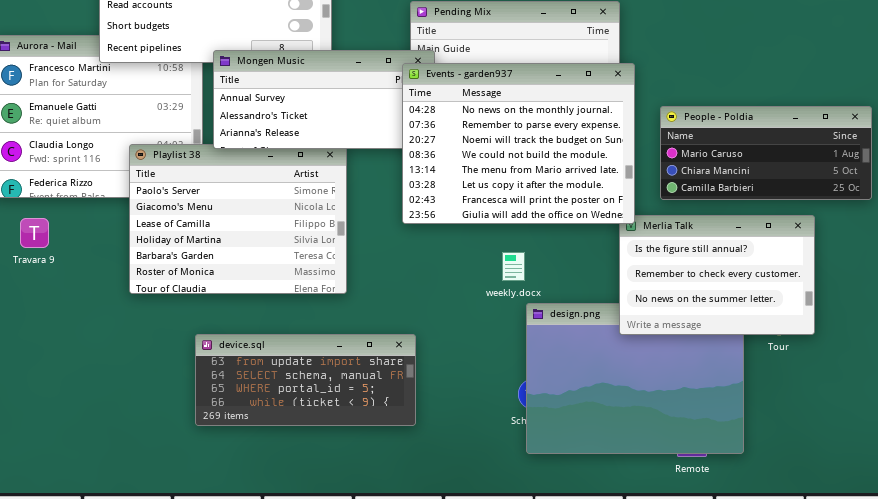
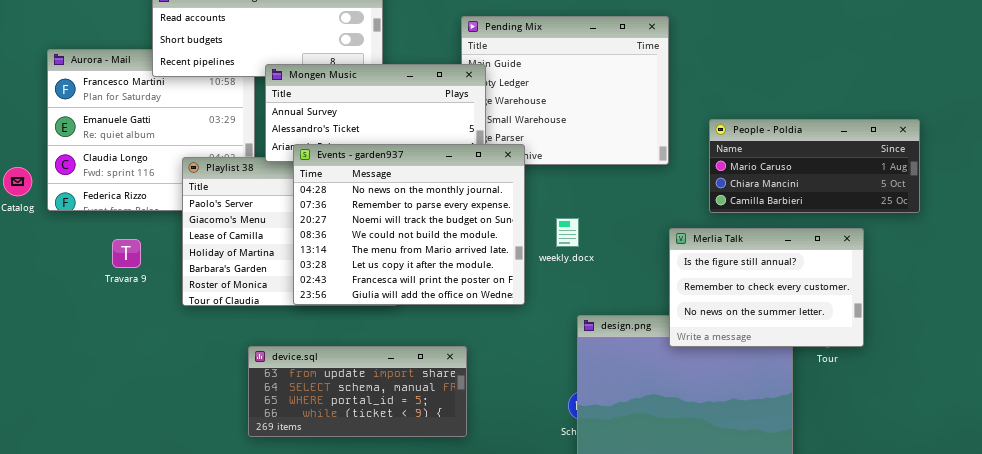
Events - garden937: [402,63,635,224] -> [293,144,525,305], moved
Travara 9: [20,218,49,248] -> [112,239,141,268], moved
weekly.docx: [502,252,525,281] -> [556,218,579,247], moved

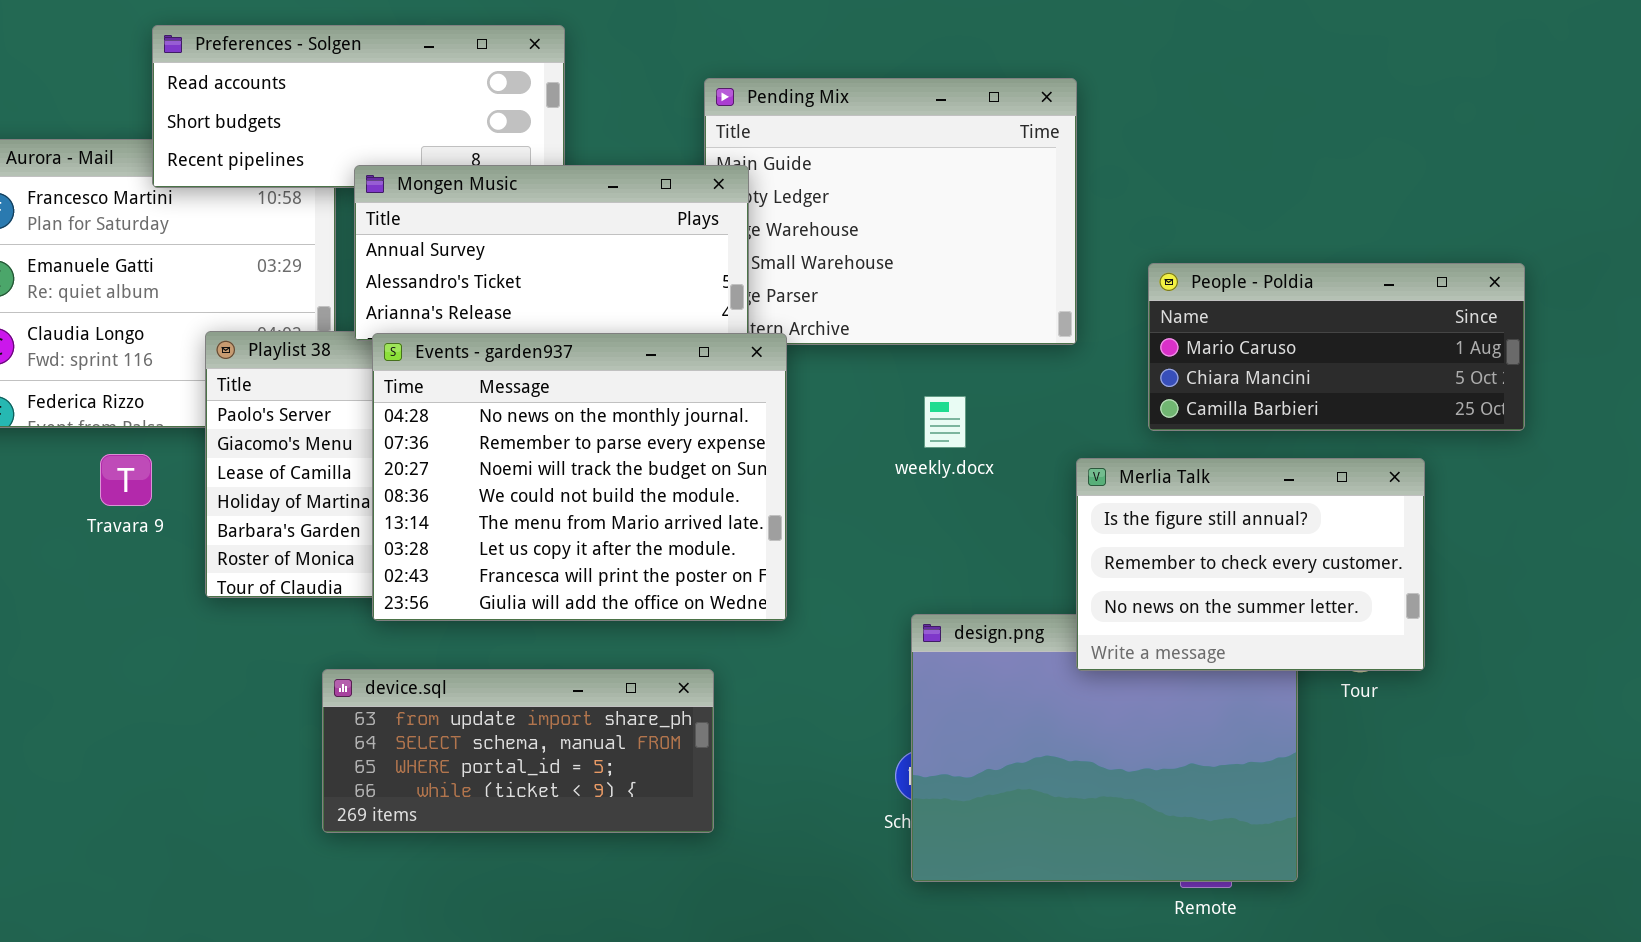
Events - garden937: [293,144,525,305] -> [372,333,787,621], moved
weekly.docx: [556,218,579,247] -> [924,396,966,448], moved
Travara 9: [112,239,141,268] -> [100,454,152,506], moved

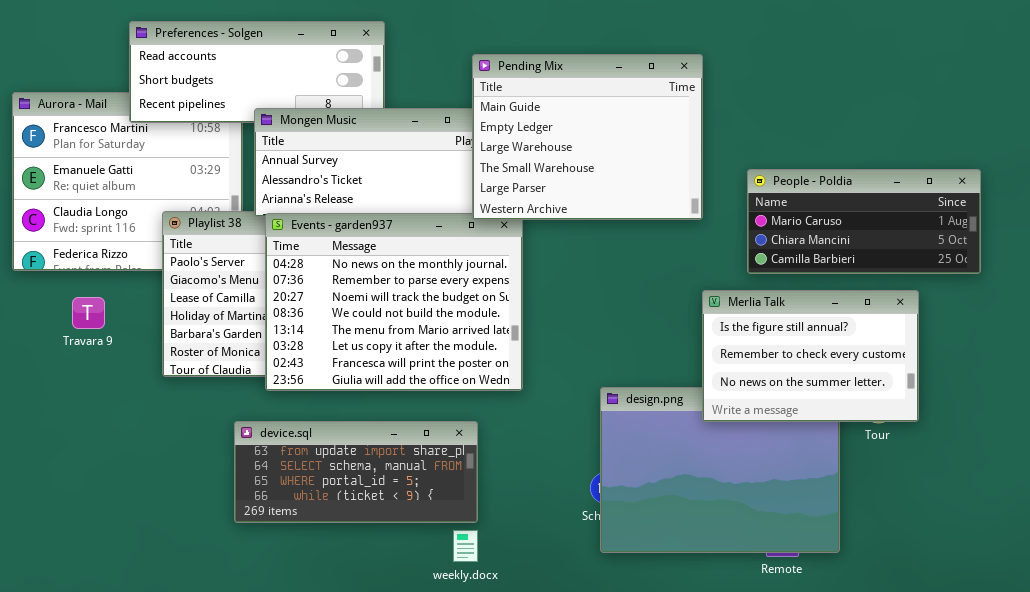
Pending Mix: [704,78,1077,345] -> [472,54,703,220], raised
weekly.docx: [924,396,966,448] -> [453,530,478,562], moved
Travara 9: [100,454,152,506] -> [72,297,105,329], moved

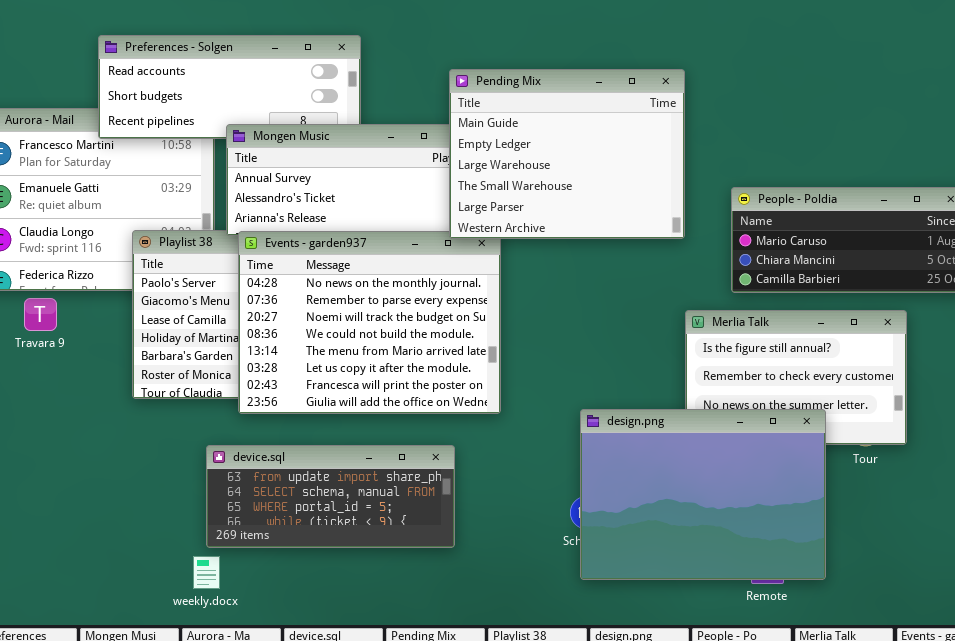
Travara 9: [72,297,105,329] -> [24,298,57,331], moved
design.png: [600,387,840,553] -> [580,409,826,580], raised
weekly.docx: [453,530,478,562] -> [193,556,220,589], moved

